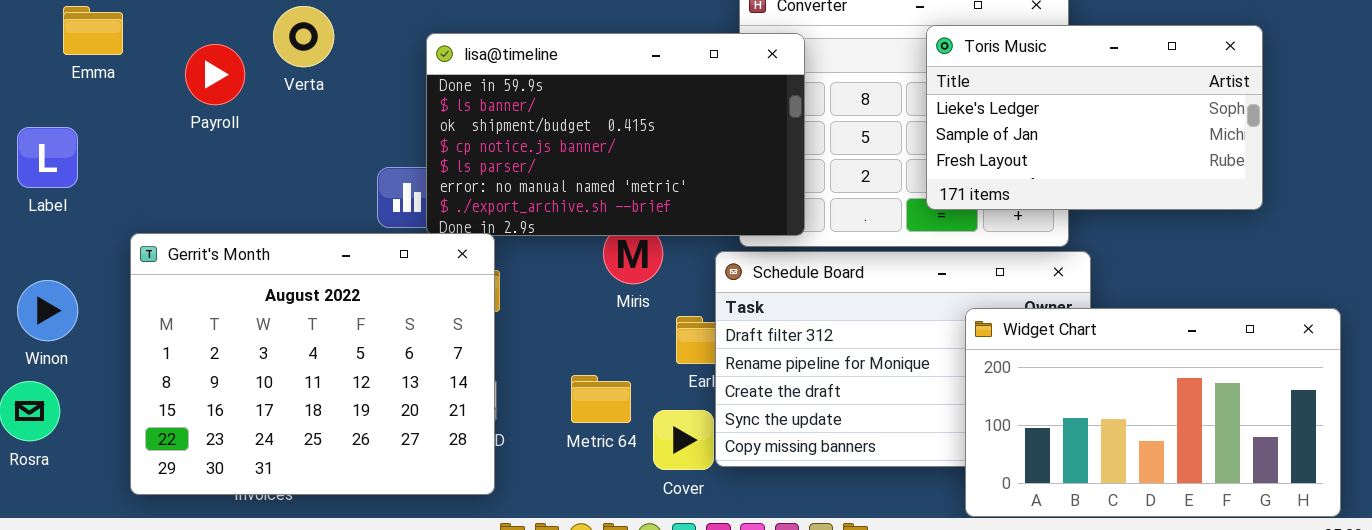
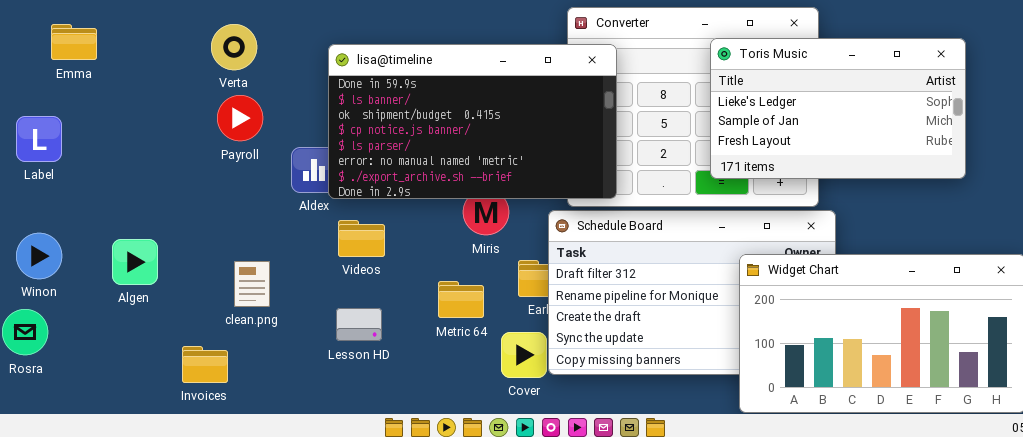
Payroll: [185,44,245,105] -> [217,95,263,141], moved
Gerrit's Month: [130,233,495,495] -> none, closed
Metric 64: [571,375,631,423] -> [438,281,484,318], moved

